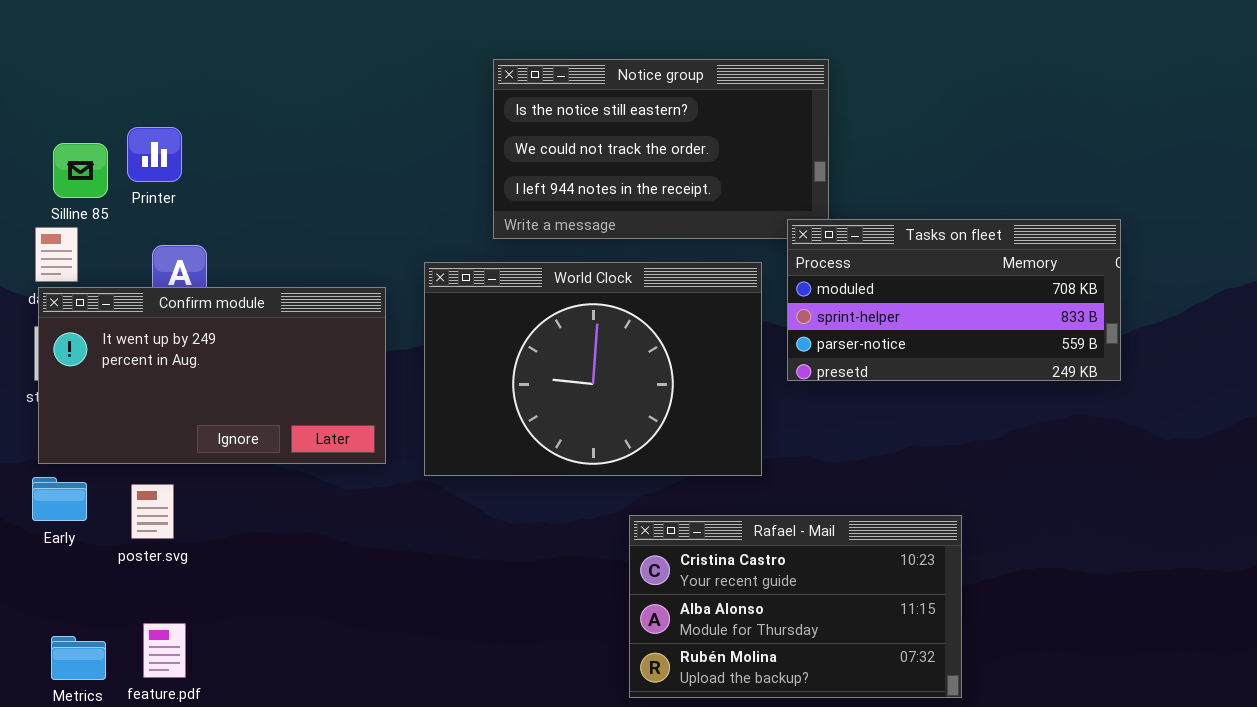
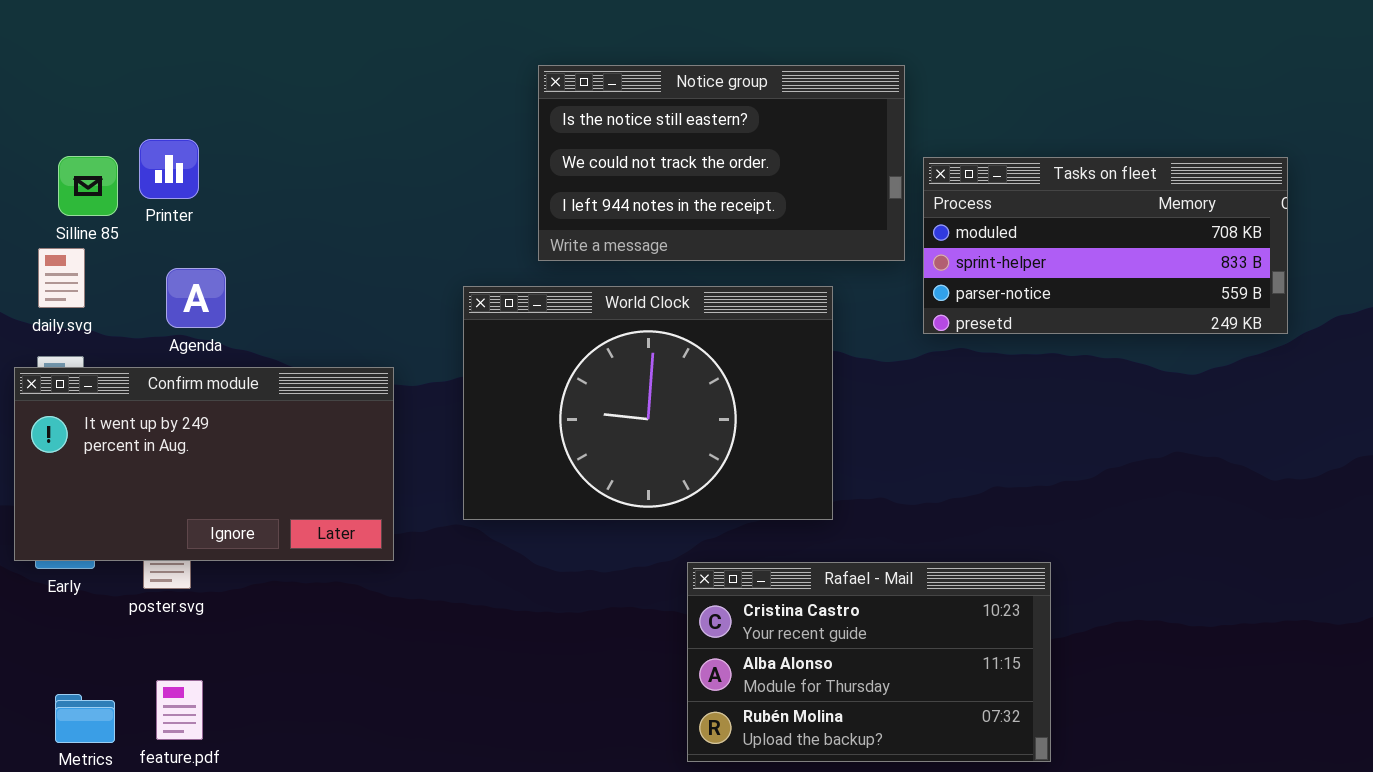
Tasks on fleet: [787,219,1121,381] -> [923,157,1288,334], moved
Confirm module: [38,287,386,464] -> [14,367,394,561], moved

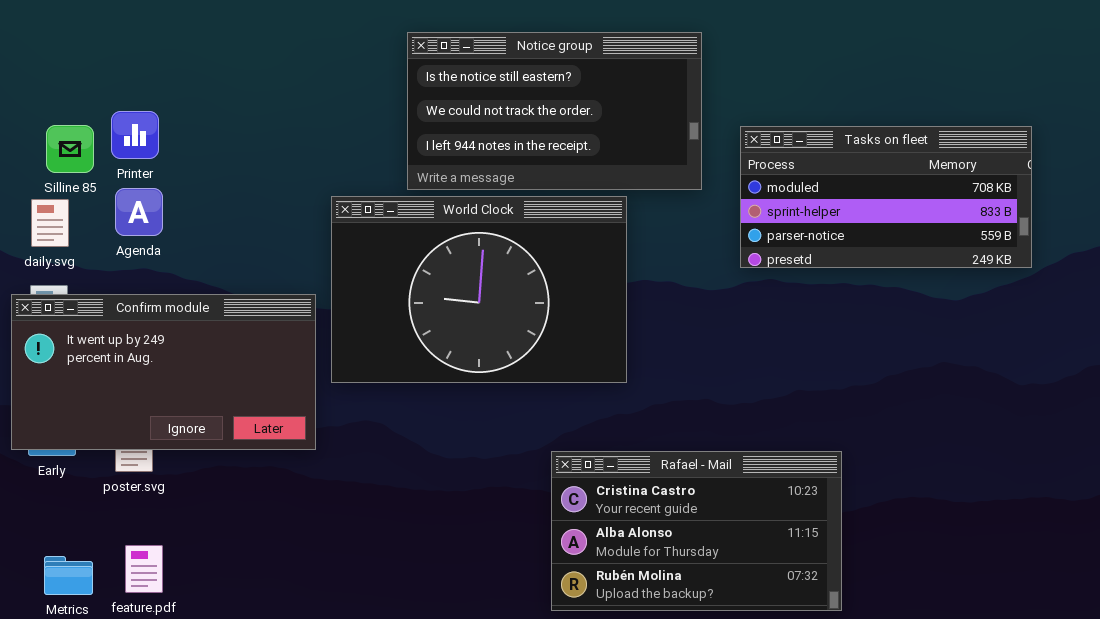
Notice group: [538,65,905,261] -> [407,32,702,190], moved
Agenda: [166,268,226,328] -> [115,188,163,236], moved
World Clock: [463,286,833,520] -> [331,196,627,383], moved

